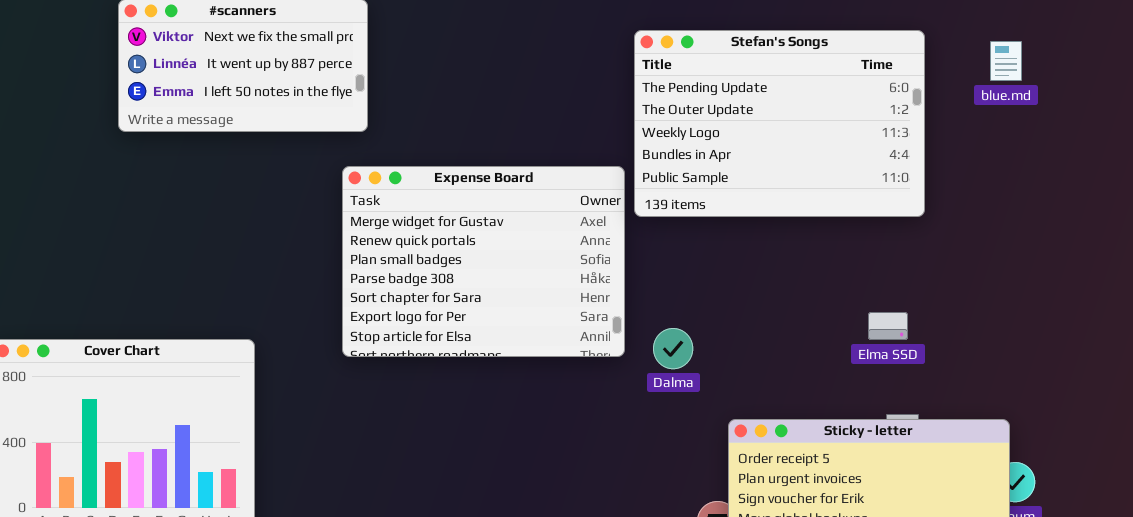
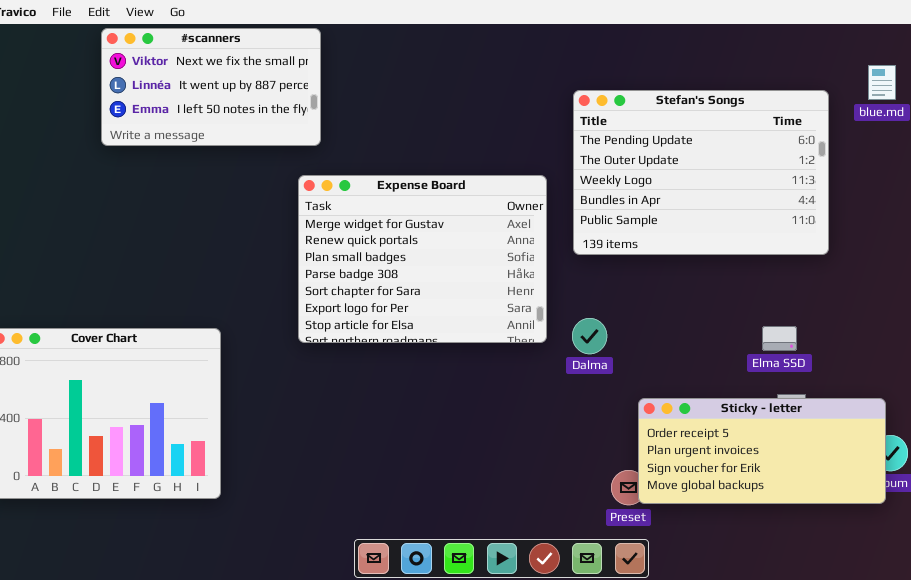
Stefan's Songs: [634,30,925,217] -> [573,90,829,255], moved
Elma SSD: [868,312,908,340] -> [762,326,797,351], moved

